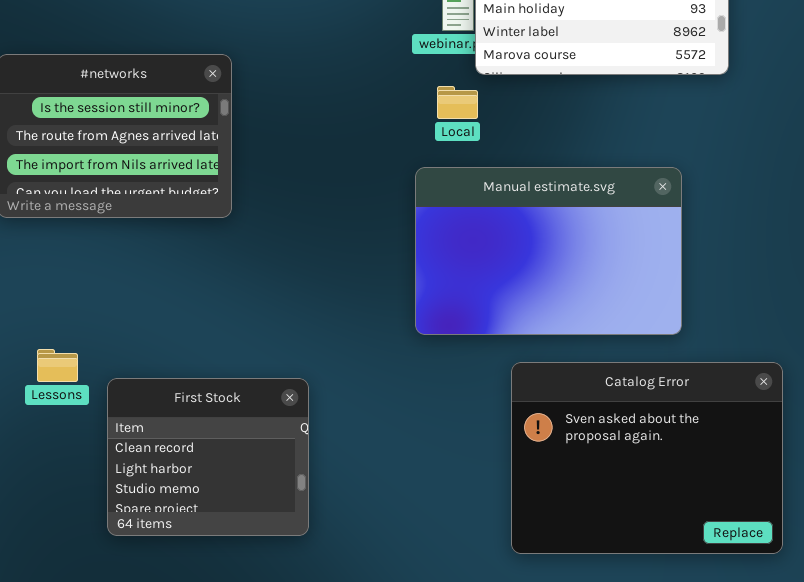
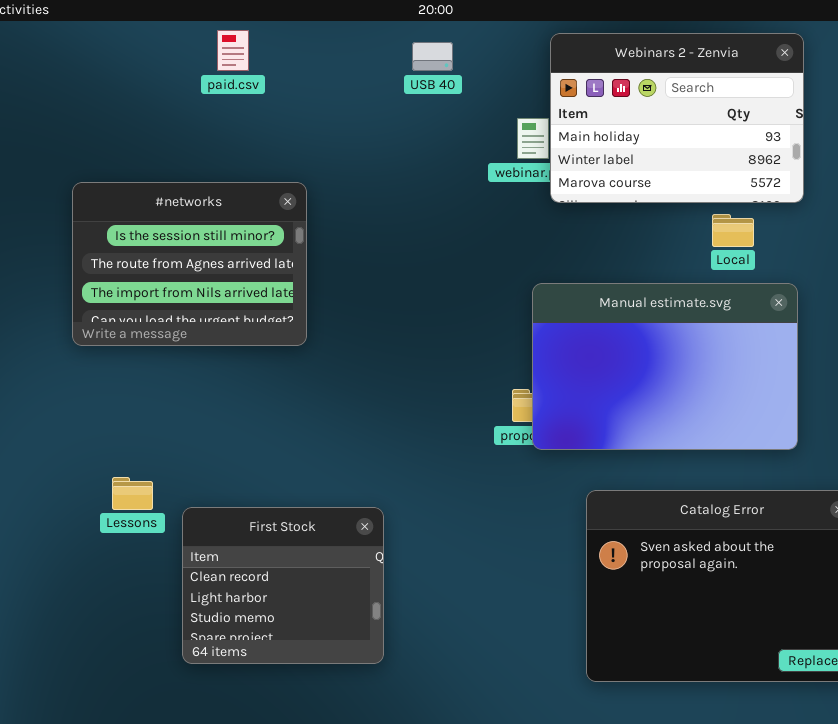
Local: [437,86,478,119] -> [712,214,754,247], moved
Manual estimate.svg: [415,167,682,335] -> [532,283,798,450], moved

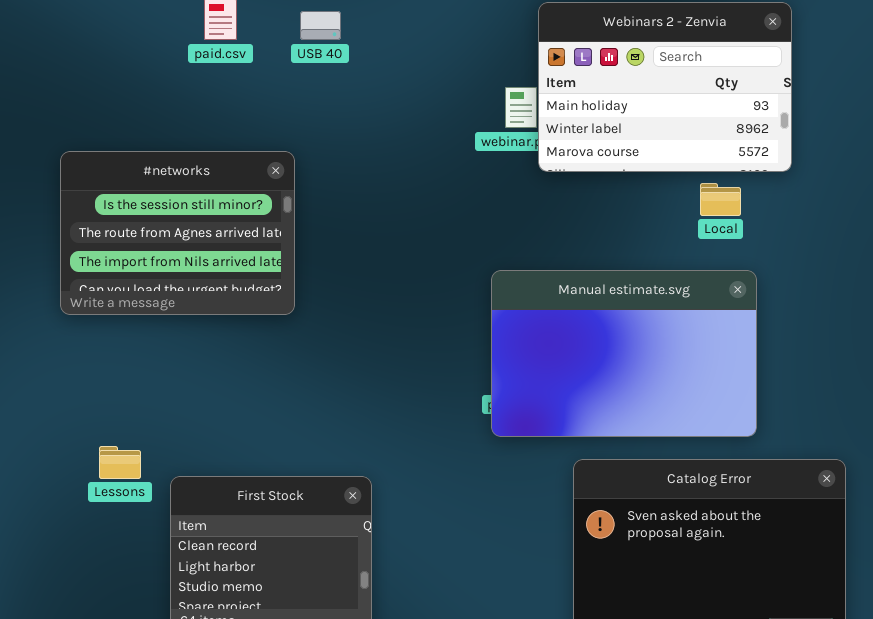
USB 40: [412,42,453,71] -> [300,11,341,40], moved
Manual estimate.svg: [532,283,798,450] -> [491,270,757,437], moved

